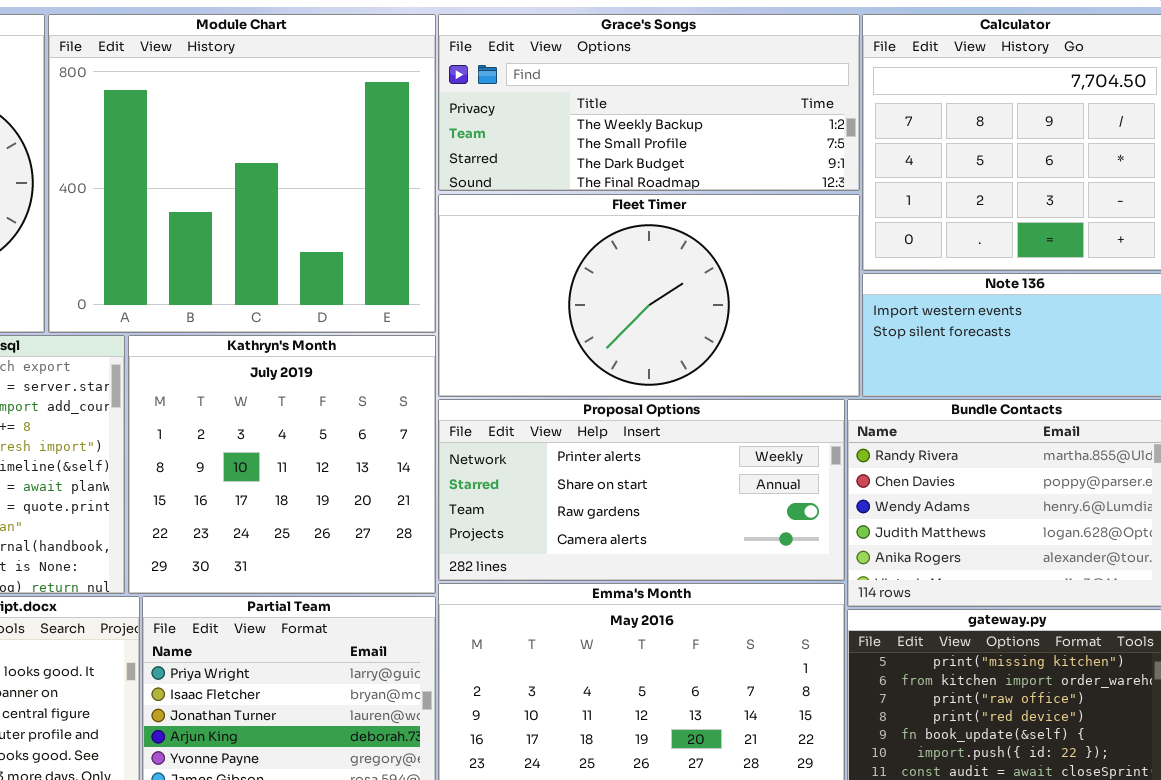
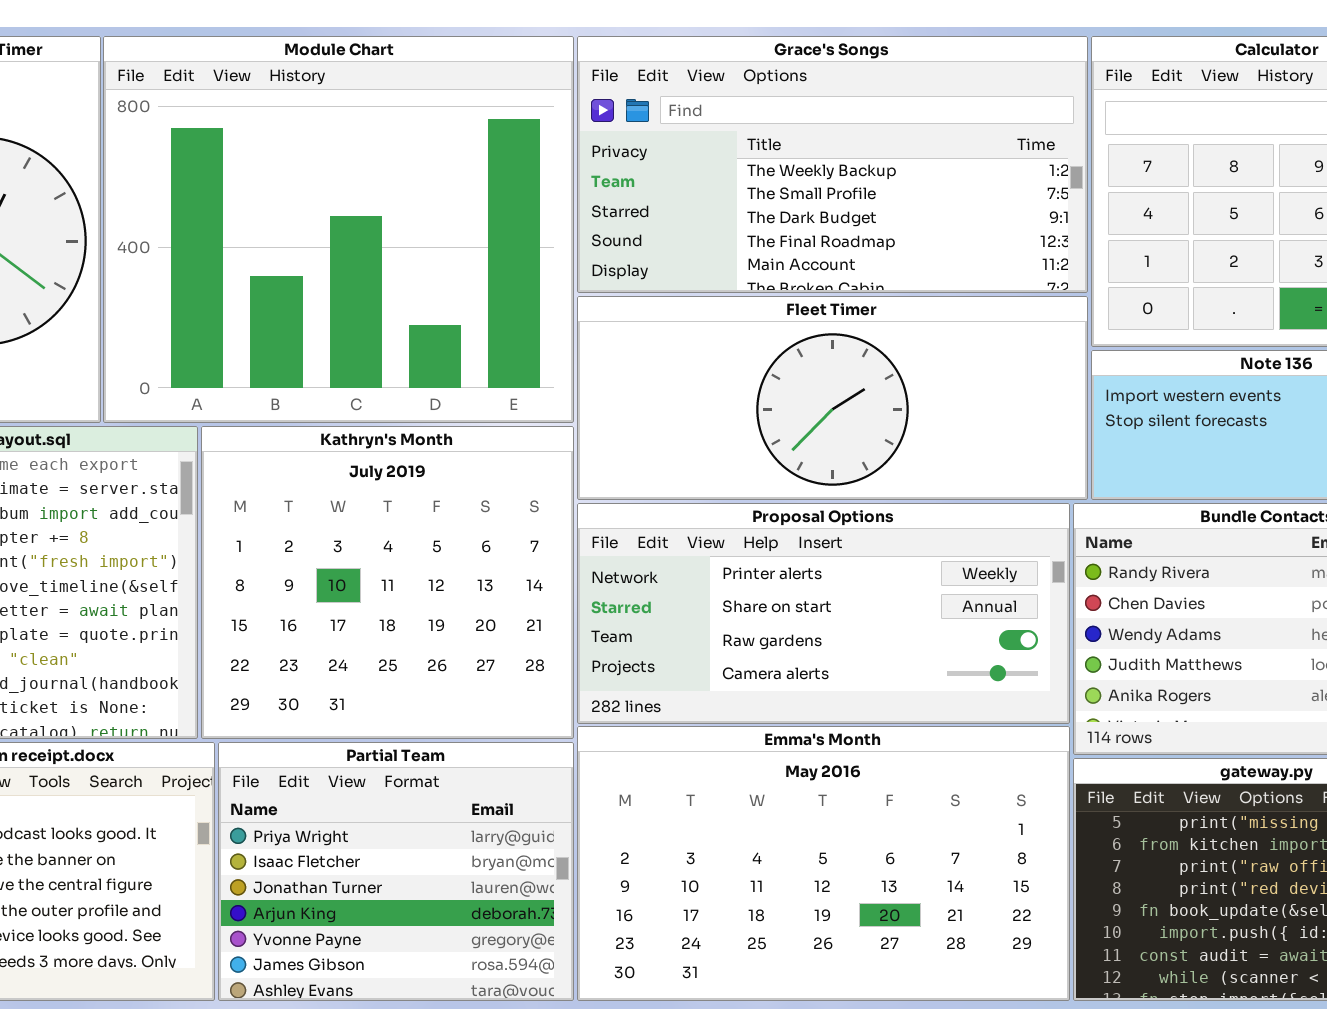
Grace's Songs: [438,14,860,191] -> [577,36,1088,293], resized
Fleet Timer: [438,194,860,397] -> [577,296,1088,500], resized

